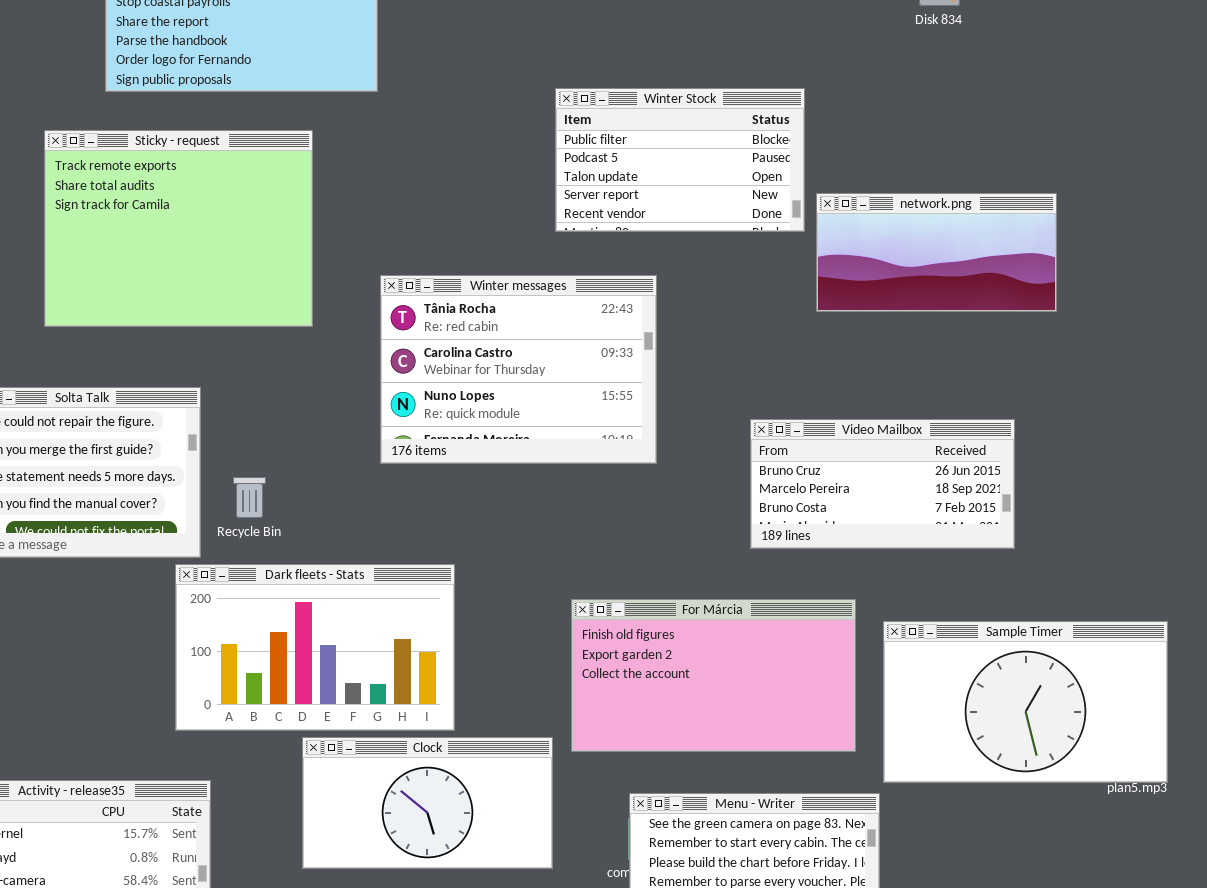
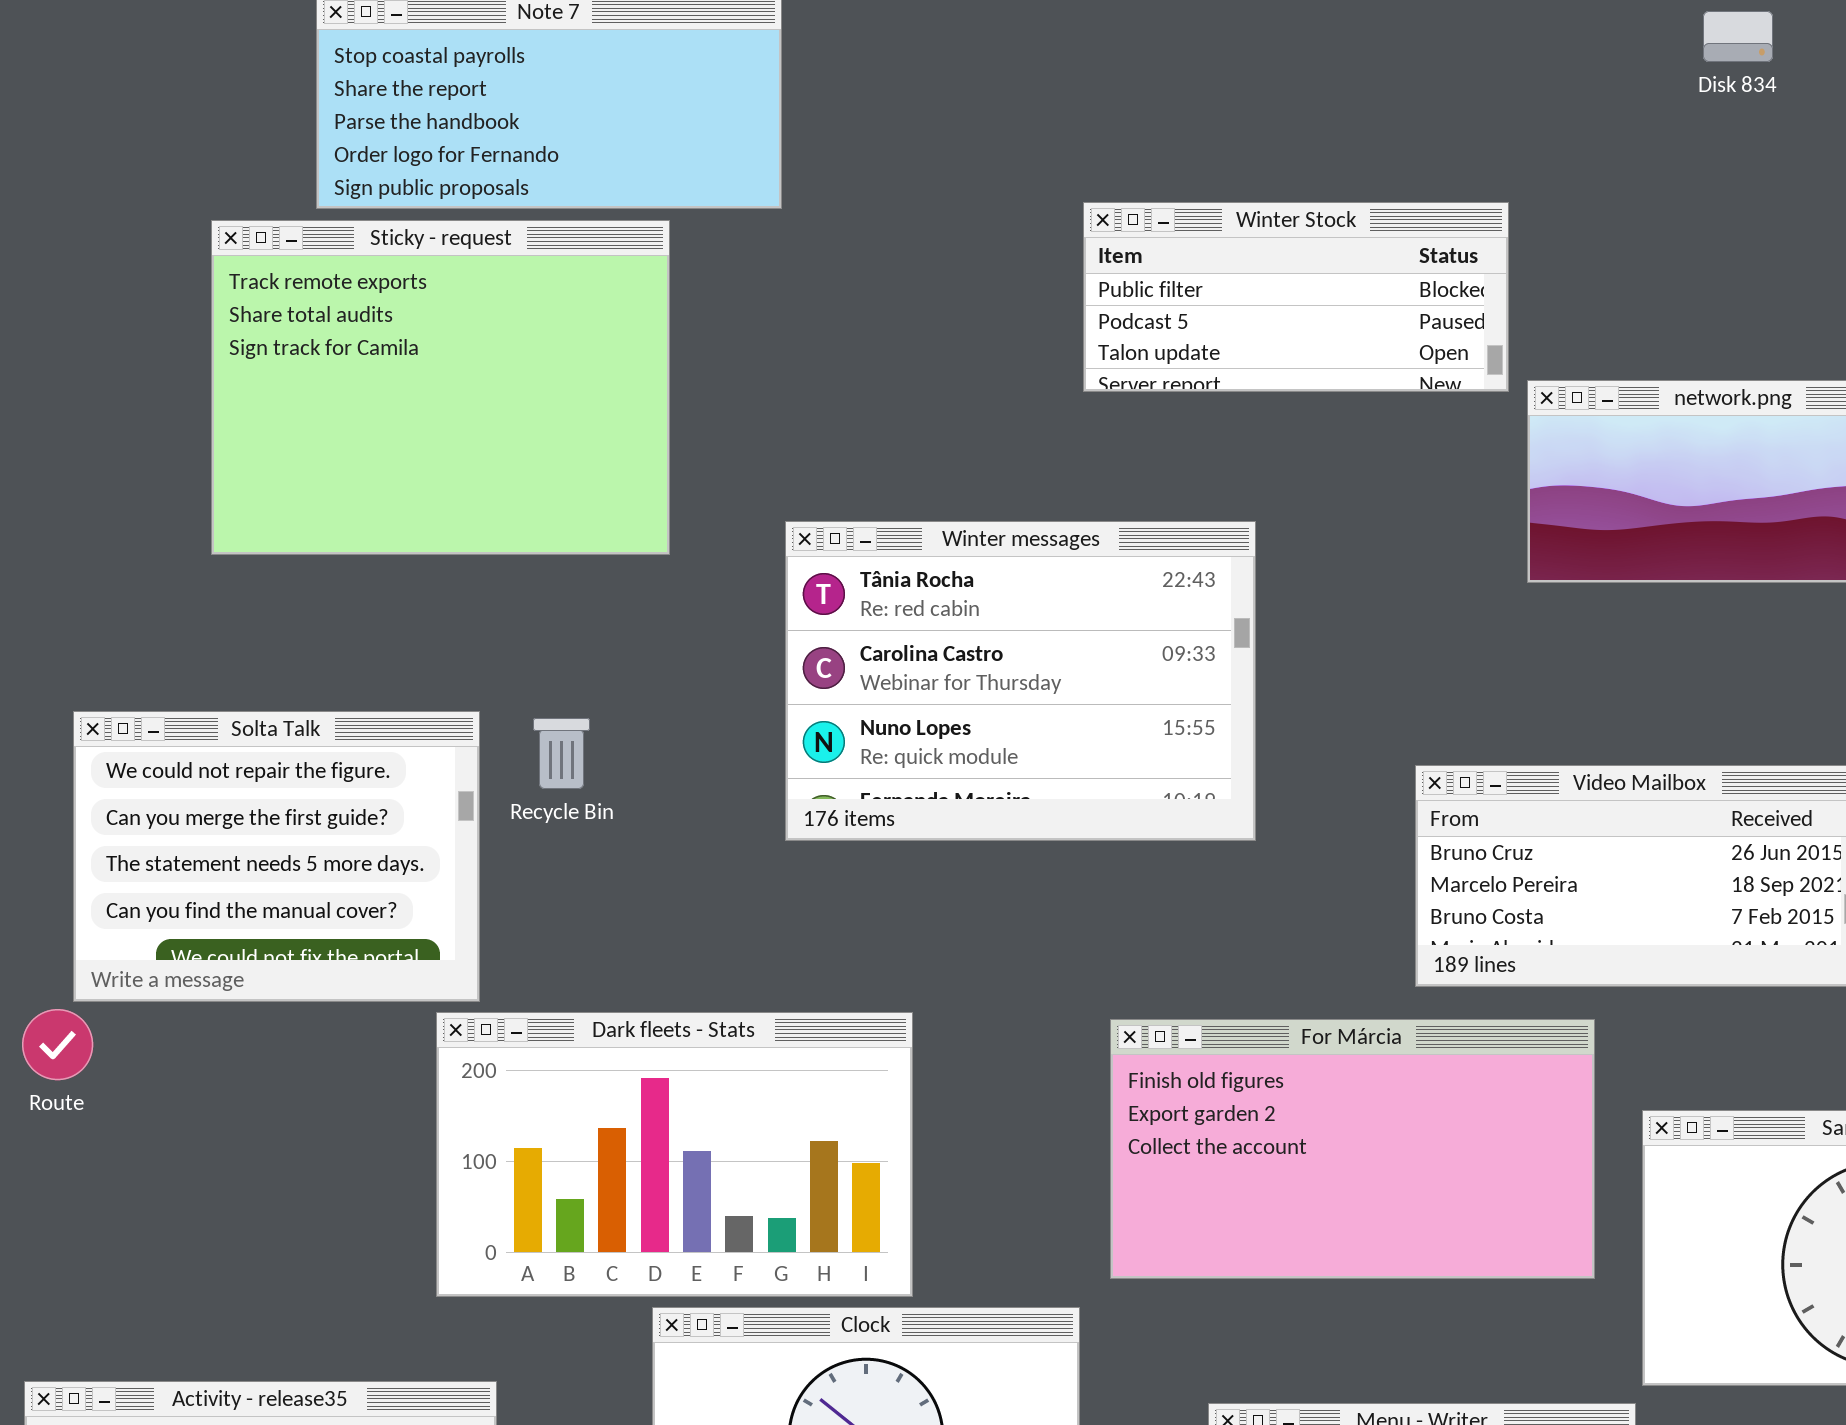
Winter Stock: [555,88,805,232] -> [1083,202,1509,392], resized
Sticky - request: [44,130,313,327] -> [211,220,670,555], moved
Recycle Bin: [233,477,266,518] -> [533,718,590,789], moved
For Márcia: [571,599,856,752] -> [1110,1019,1595,1279], moved

